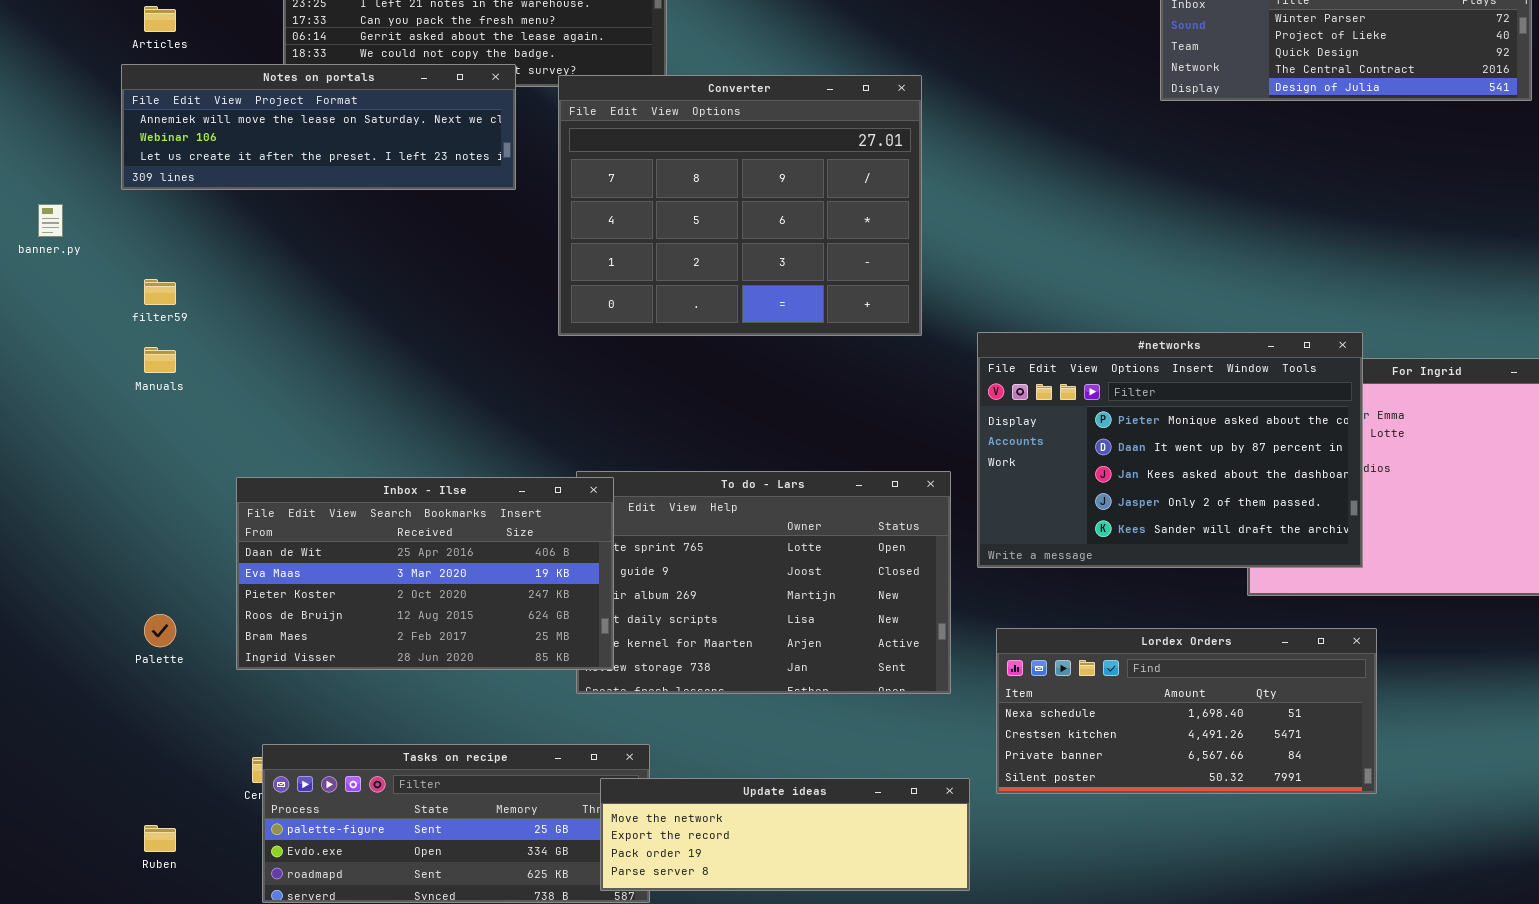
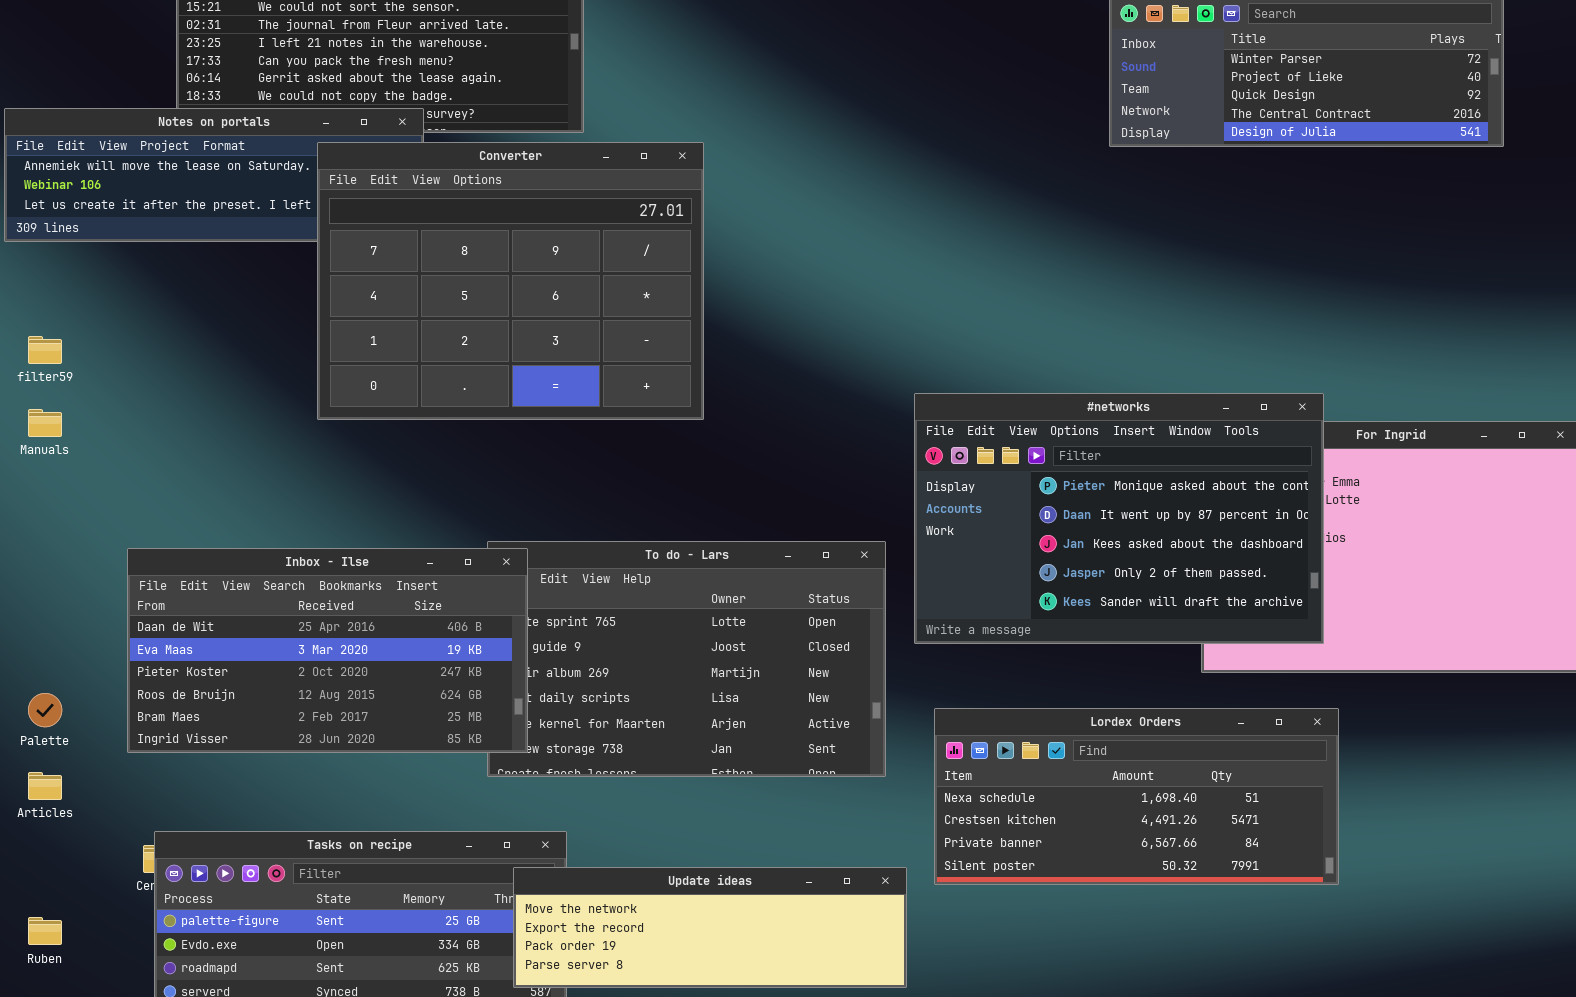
Articles: [144,6,176,32] -> [28,772,62,800], moved
Converter: [558,75,922,336] -> [317,142,704,420], moved

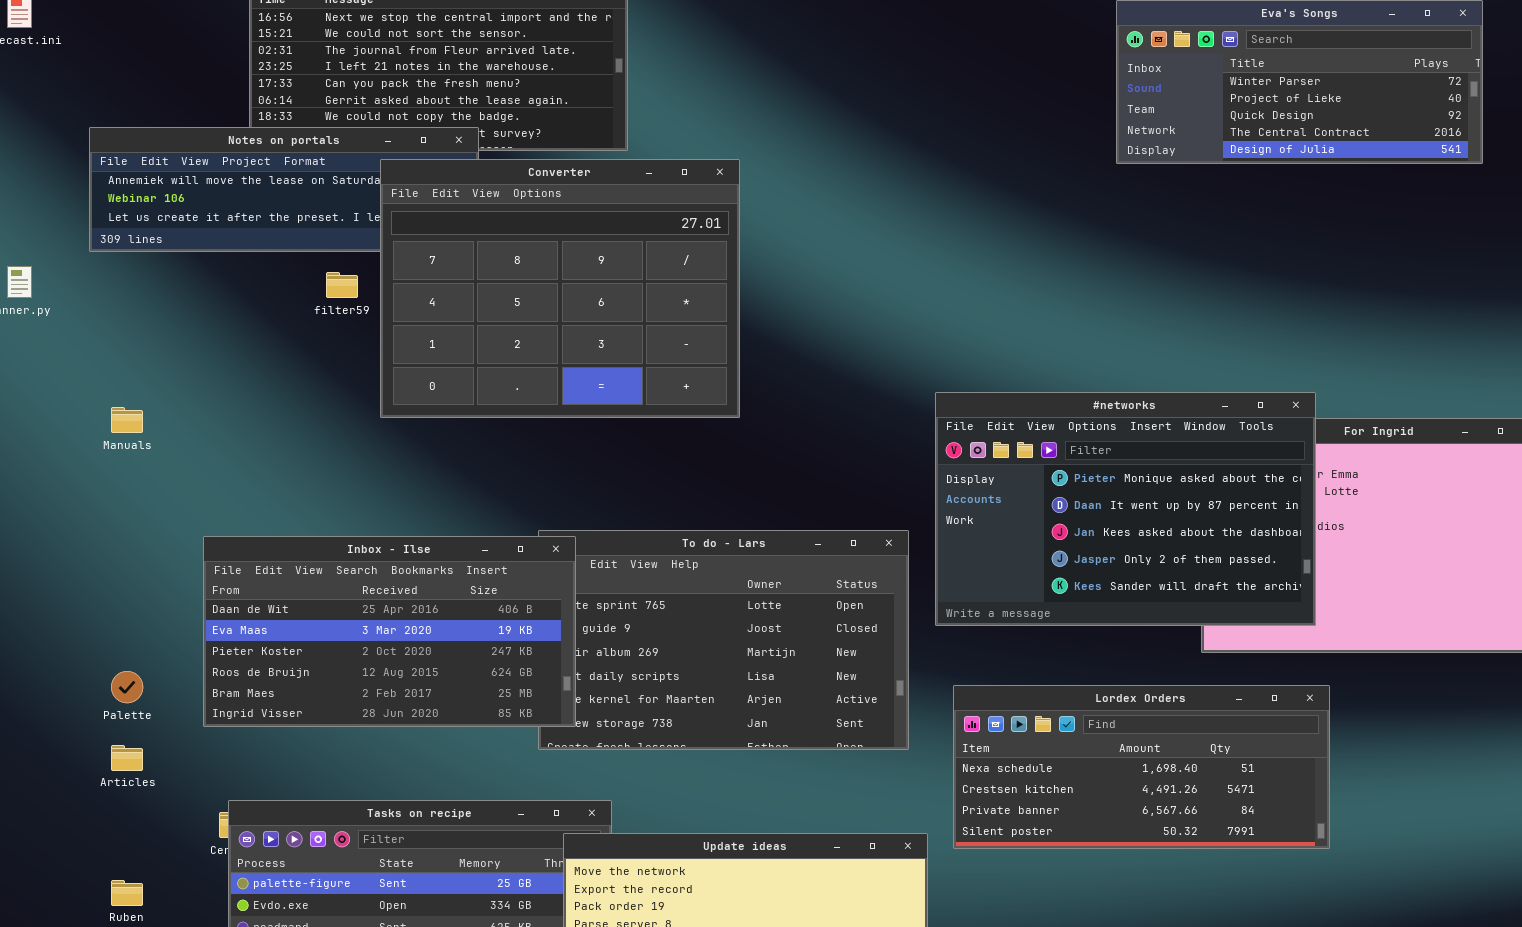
filter59: [28,336,62,364] -> [326,272,358,298], moved

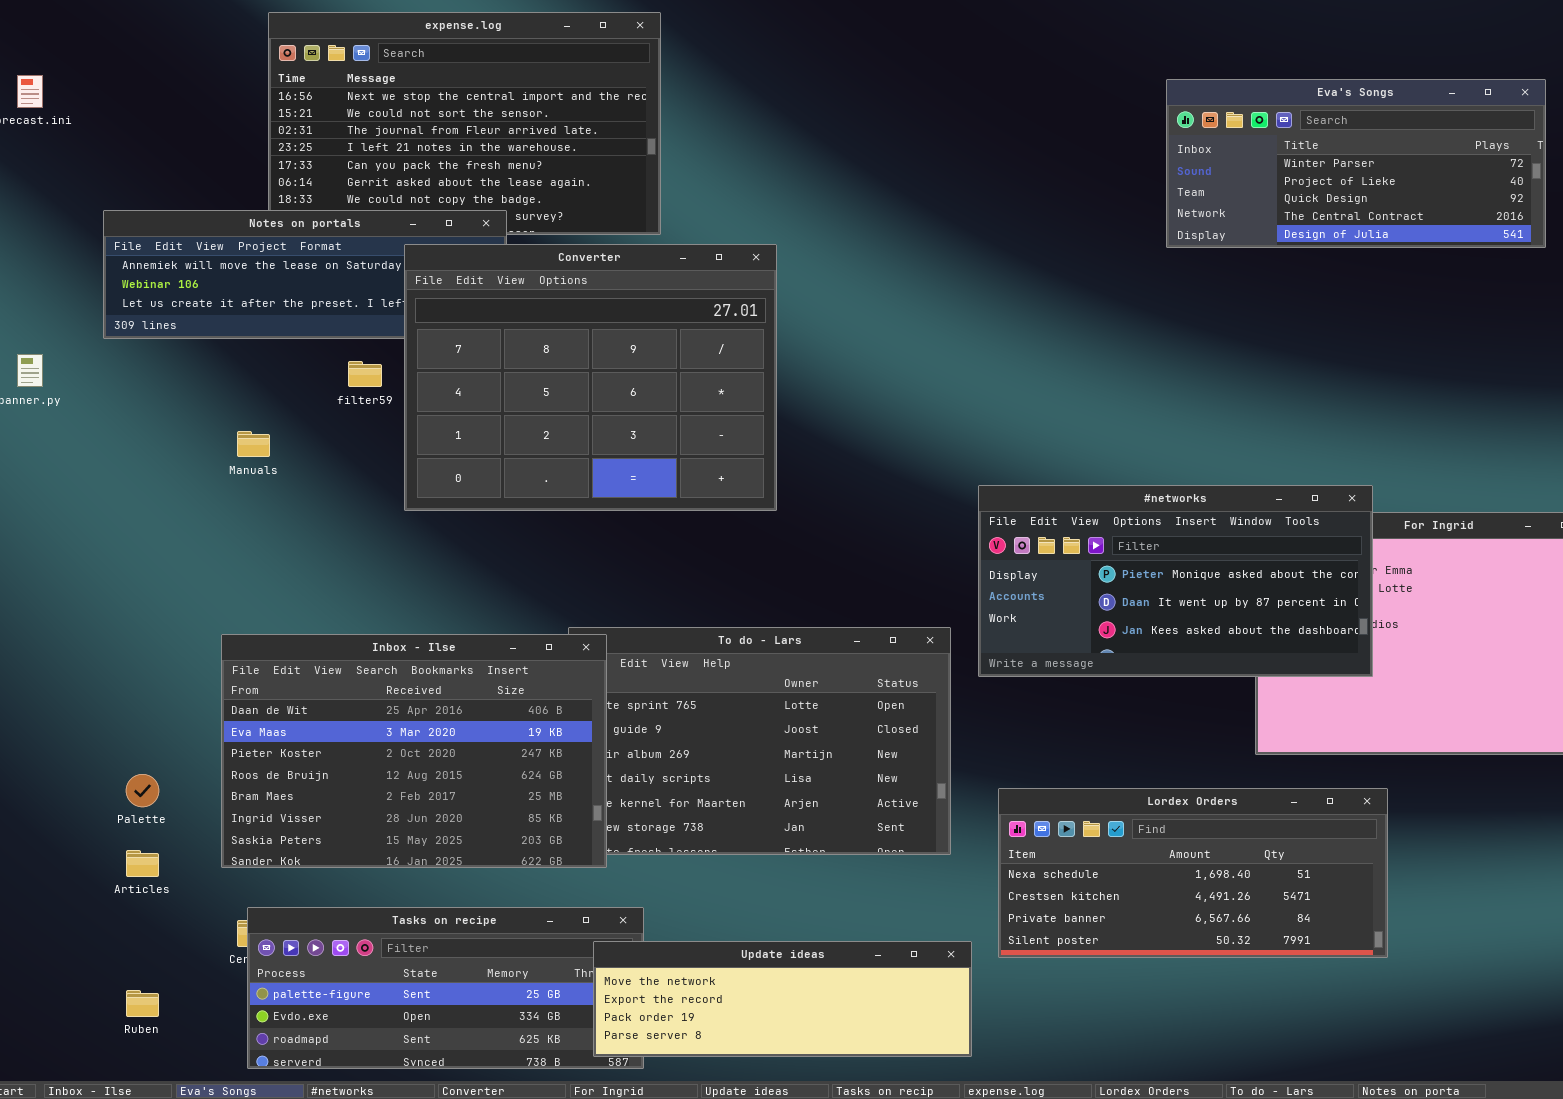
#networks: [935,392,1316,626] -> [978,485,1373,677], resized
Manuals: [111,407,143,433] -> [237,431,270,457], moved
Inbox - Ilse: [203,536,576,727] -> [221,634,607,868], resized

